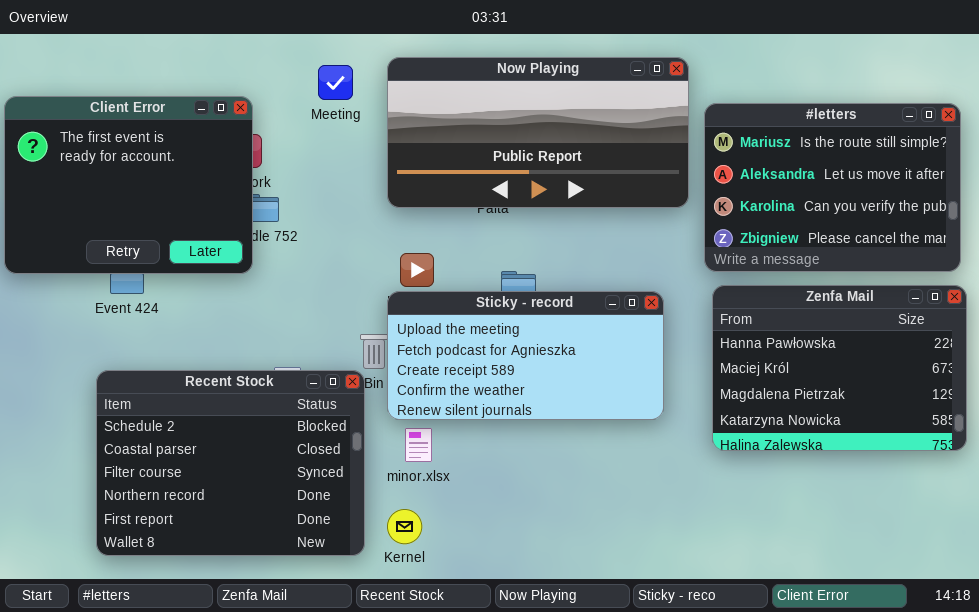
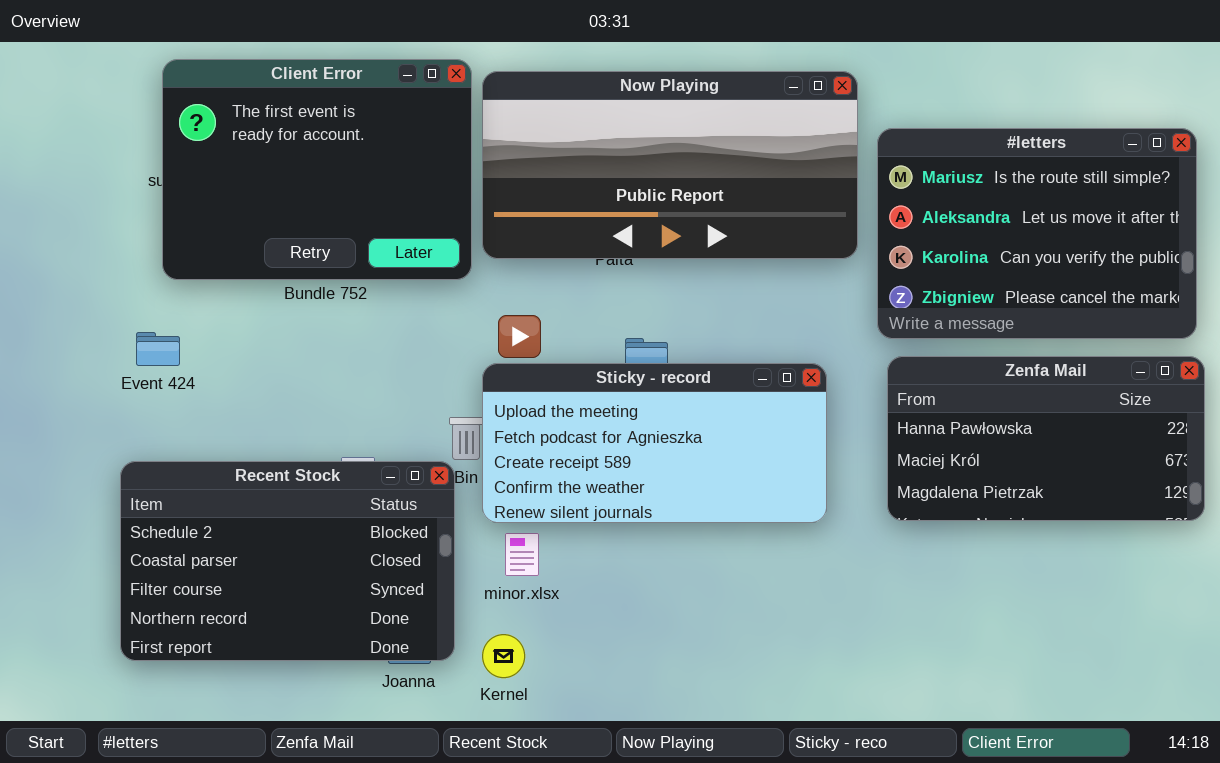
Client Error: [4,96,253,274] -> [162,59,472,280], moved
Zenfa Mail: [712,285,967,451] -> [887,356,1205,521], resized
Recent Stock: [96,370,365,556] -> [120,461,455,661], resized

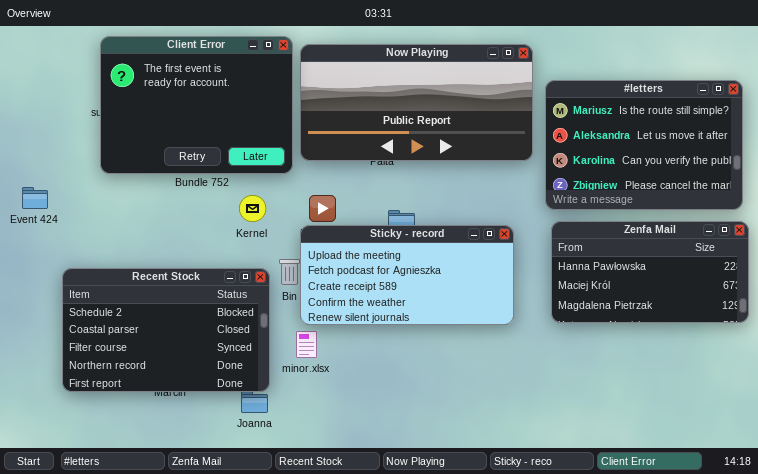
Event 424: [136,332,180,366] -> [22,187,48,209], moved
Recent Stock: [120,461,455,661] -> [62,268,270,392], moved
minor.xlsx: [505,533,539,576] -> [296,331,317,358], moved
Kernel: [482,634,525,678] -> [239,195,266,222], moved

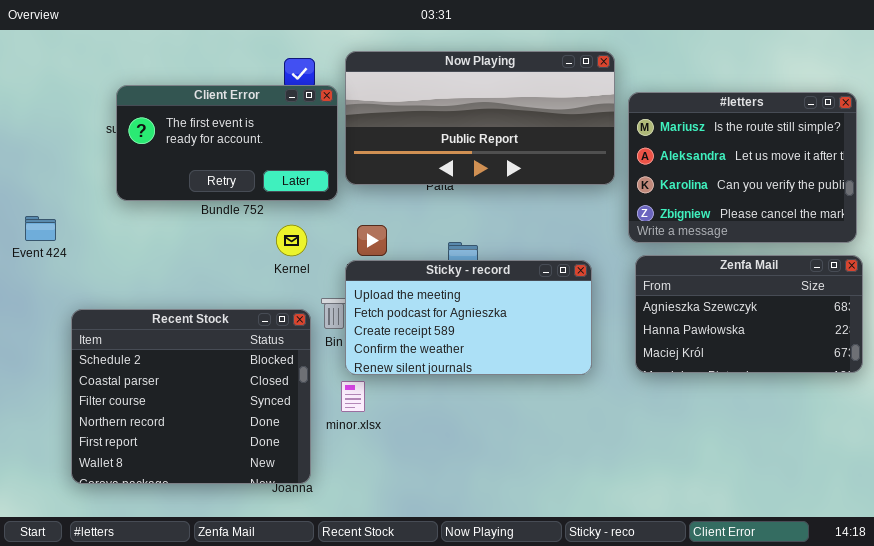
Client Error: [100,36,293,174] -> [116,85,338,201], resized
Zenfa Mail: [551,221,749,323] -> [635,255,863,373], scrolled up 1 row
Recent Stock: [62,268,270,392] -> [71,309,311,484], resized

